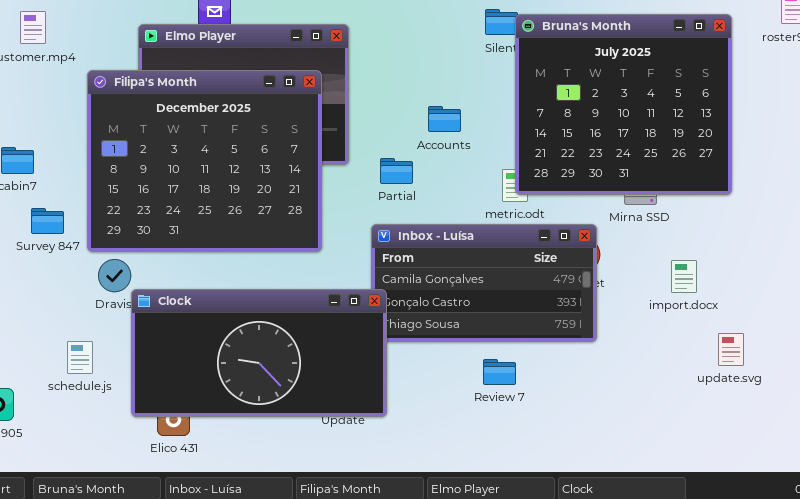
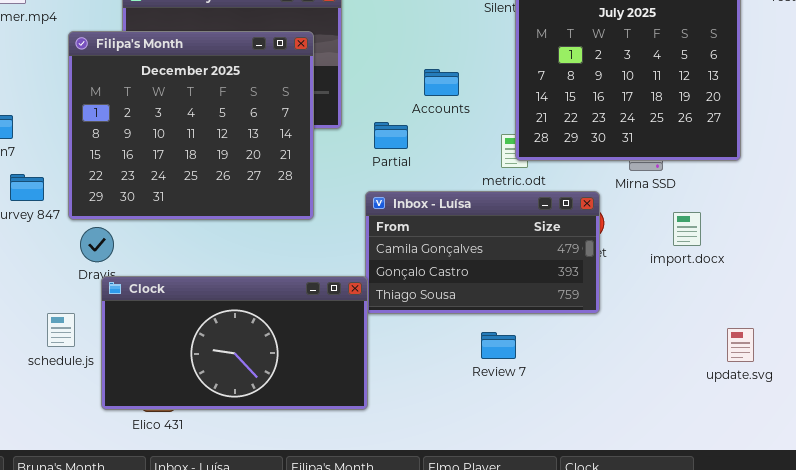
import.docx: [671,260,697,293] -> [673,212,701,246], moved
Clock: [131,289,387,417] -> [101,276,368,410], moved
update.svg: [718,333,744,366] -> [727,328,754,362], moved

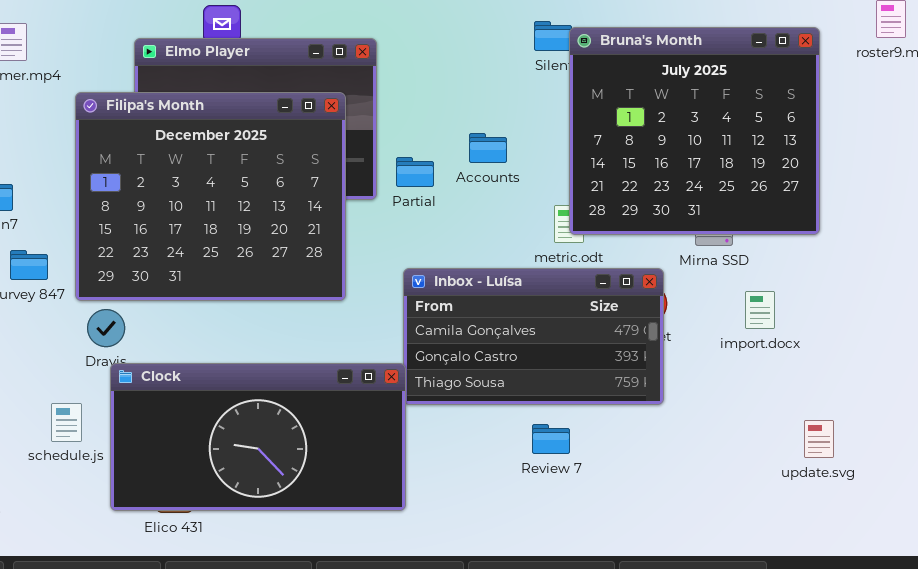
Partial: [374,122,408,149] -> [396,157,434,187], moved

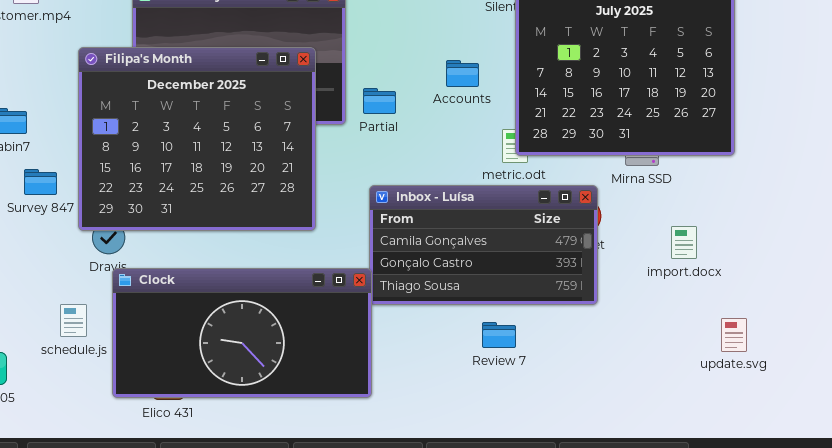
Filipa's Month: [75,92,346,301] -> [78,47,316,231], moved
Accounts: [469,133,507,163] -> [446,60,479,87], moved
import.docx: [745,291,775,329] -> [671,226,697,259], moved

